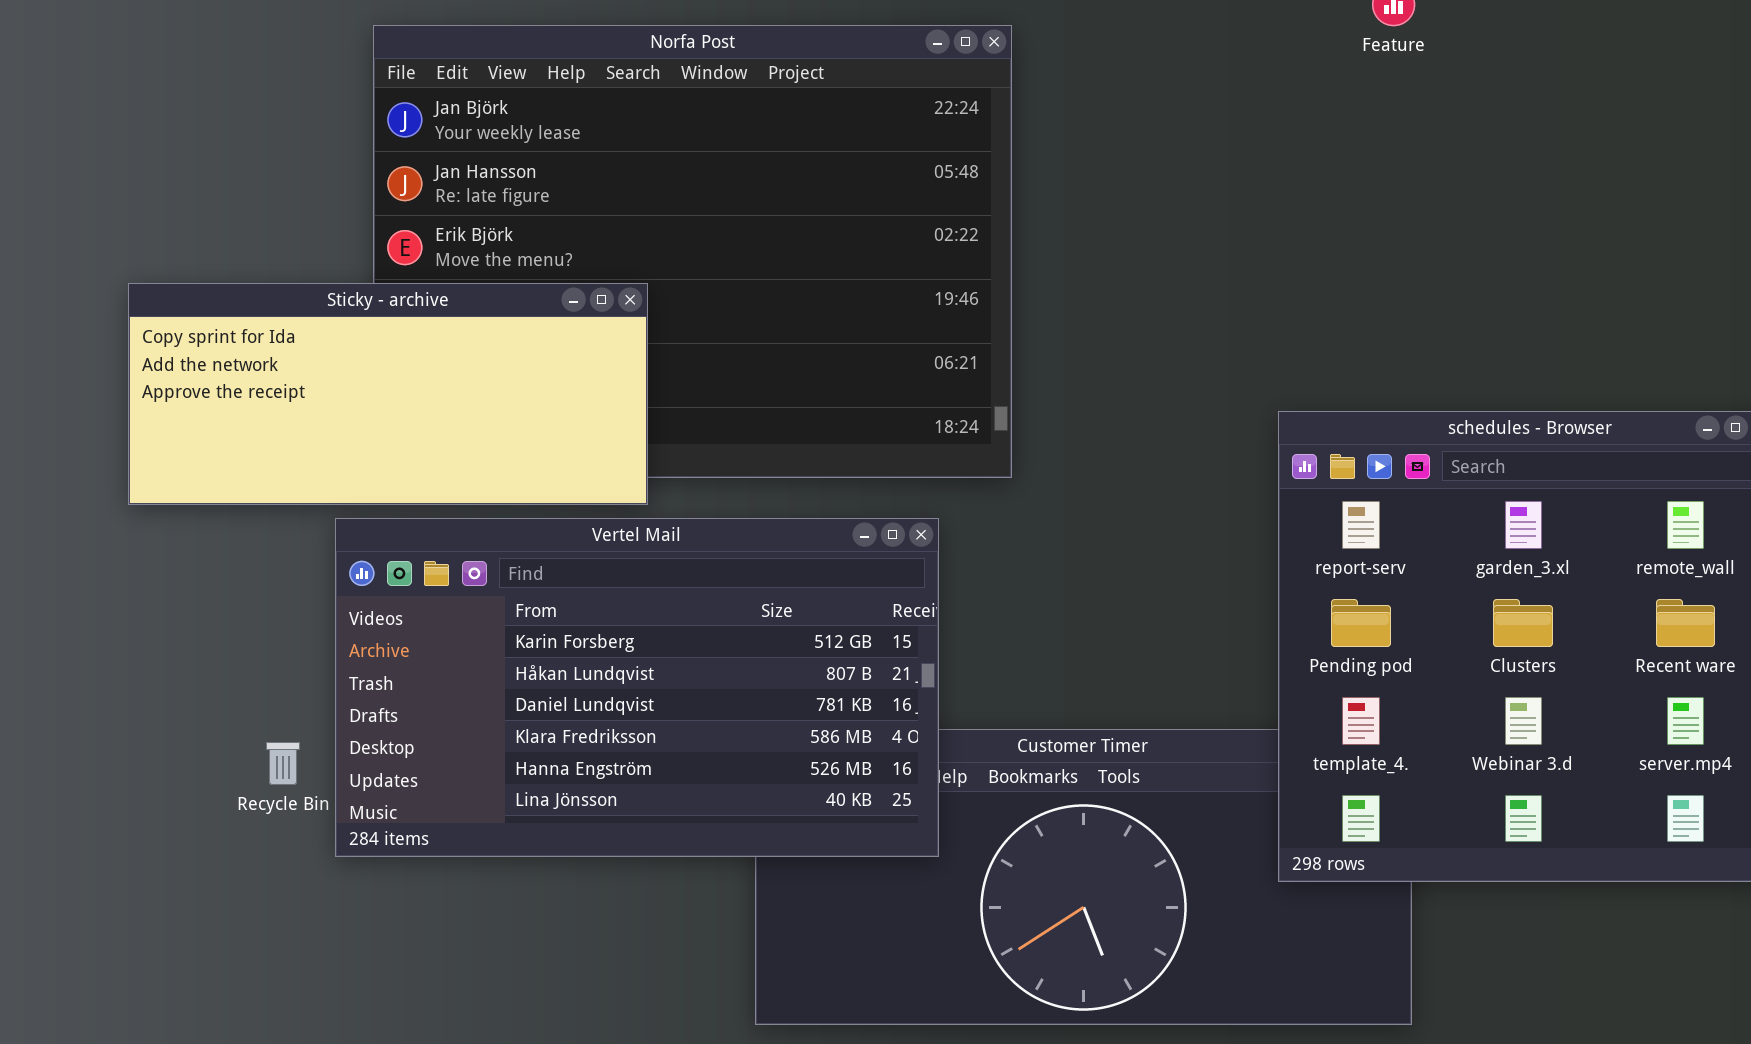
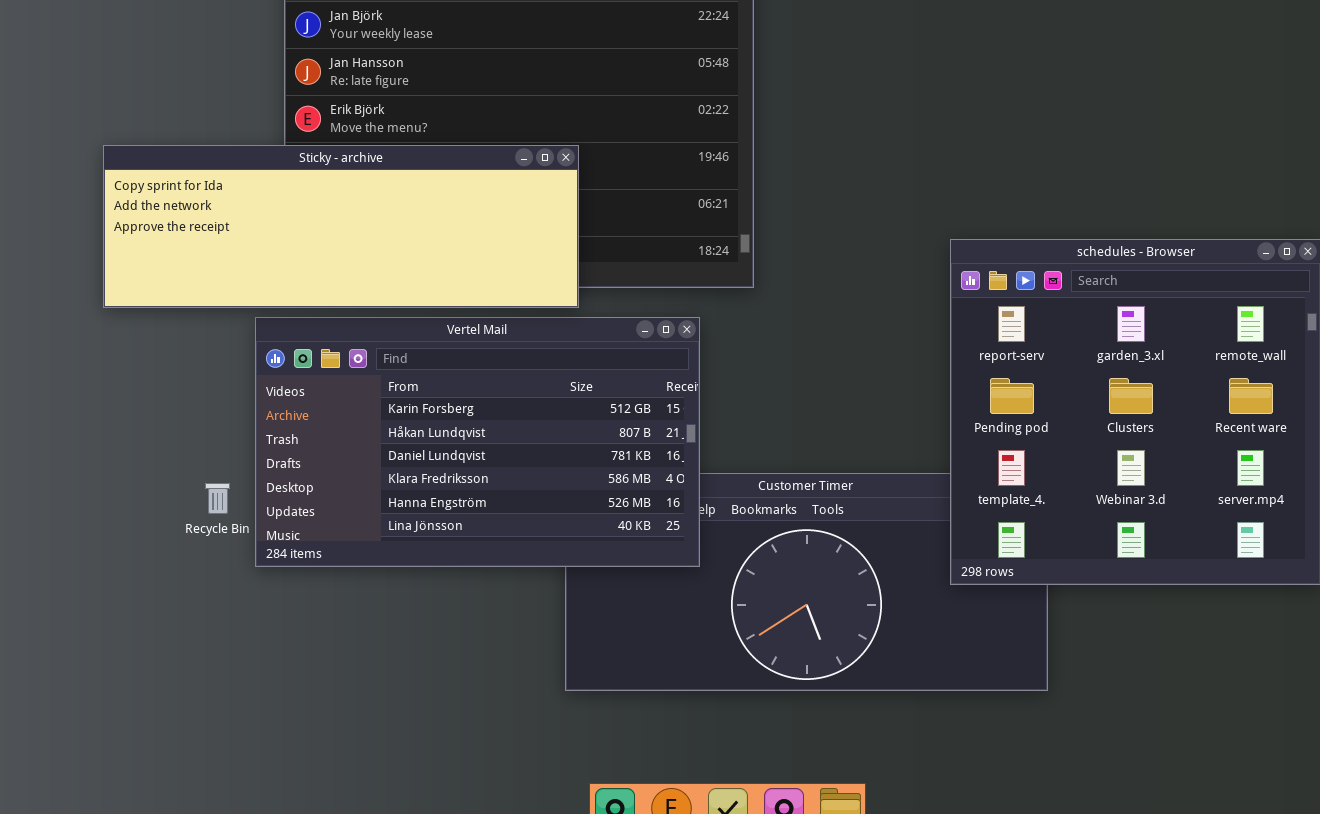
Sticky - archive: [128,283,648,505] -> [103,145,579,308], resized

